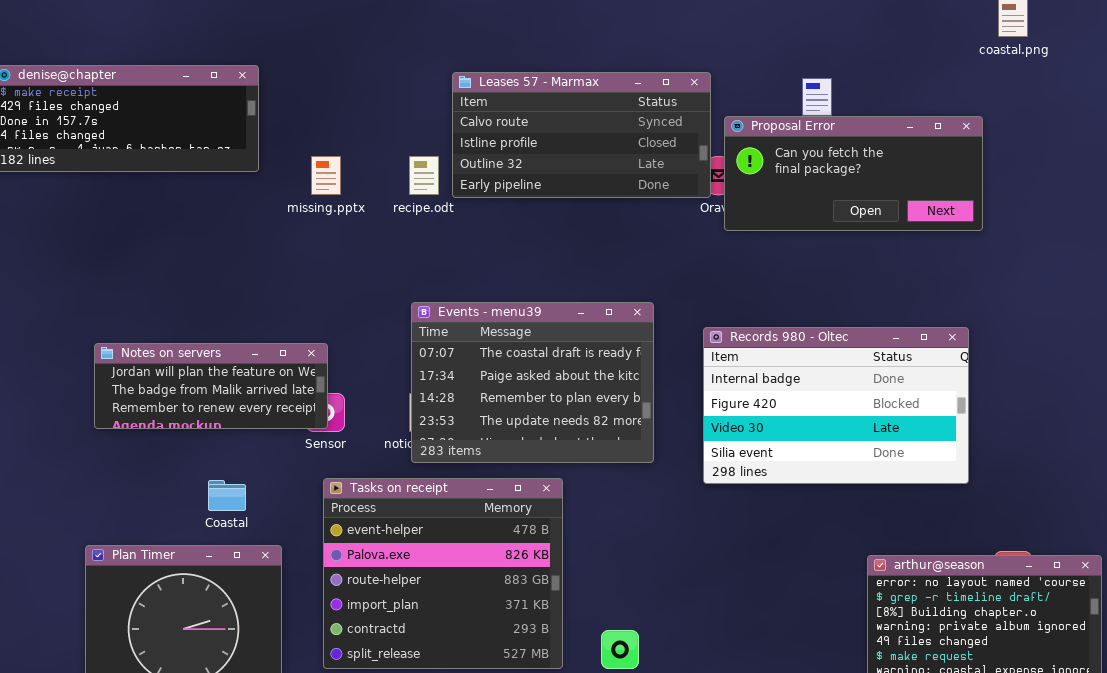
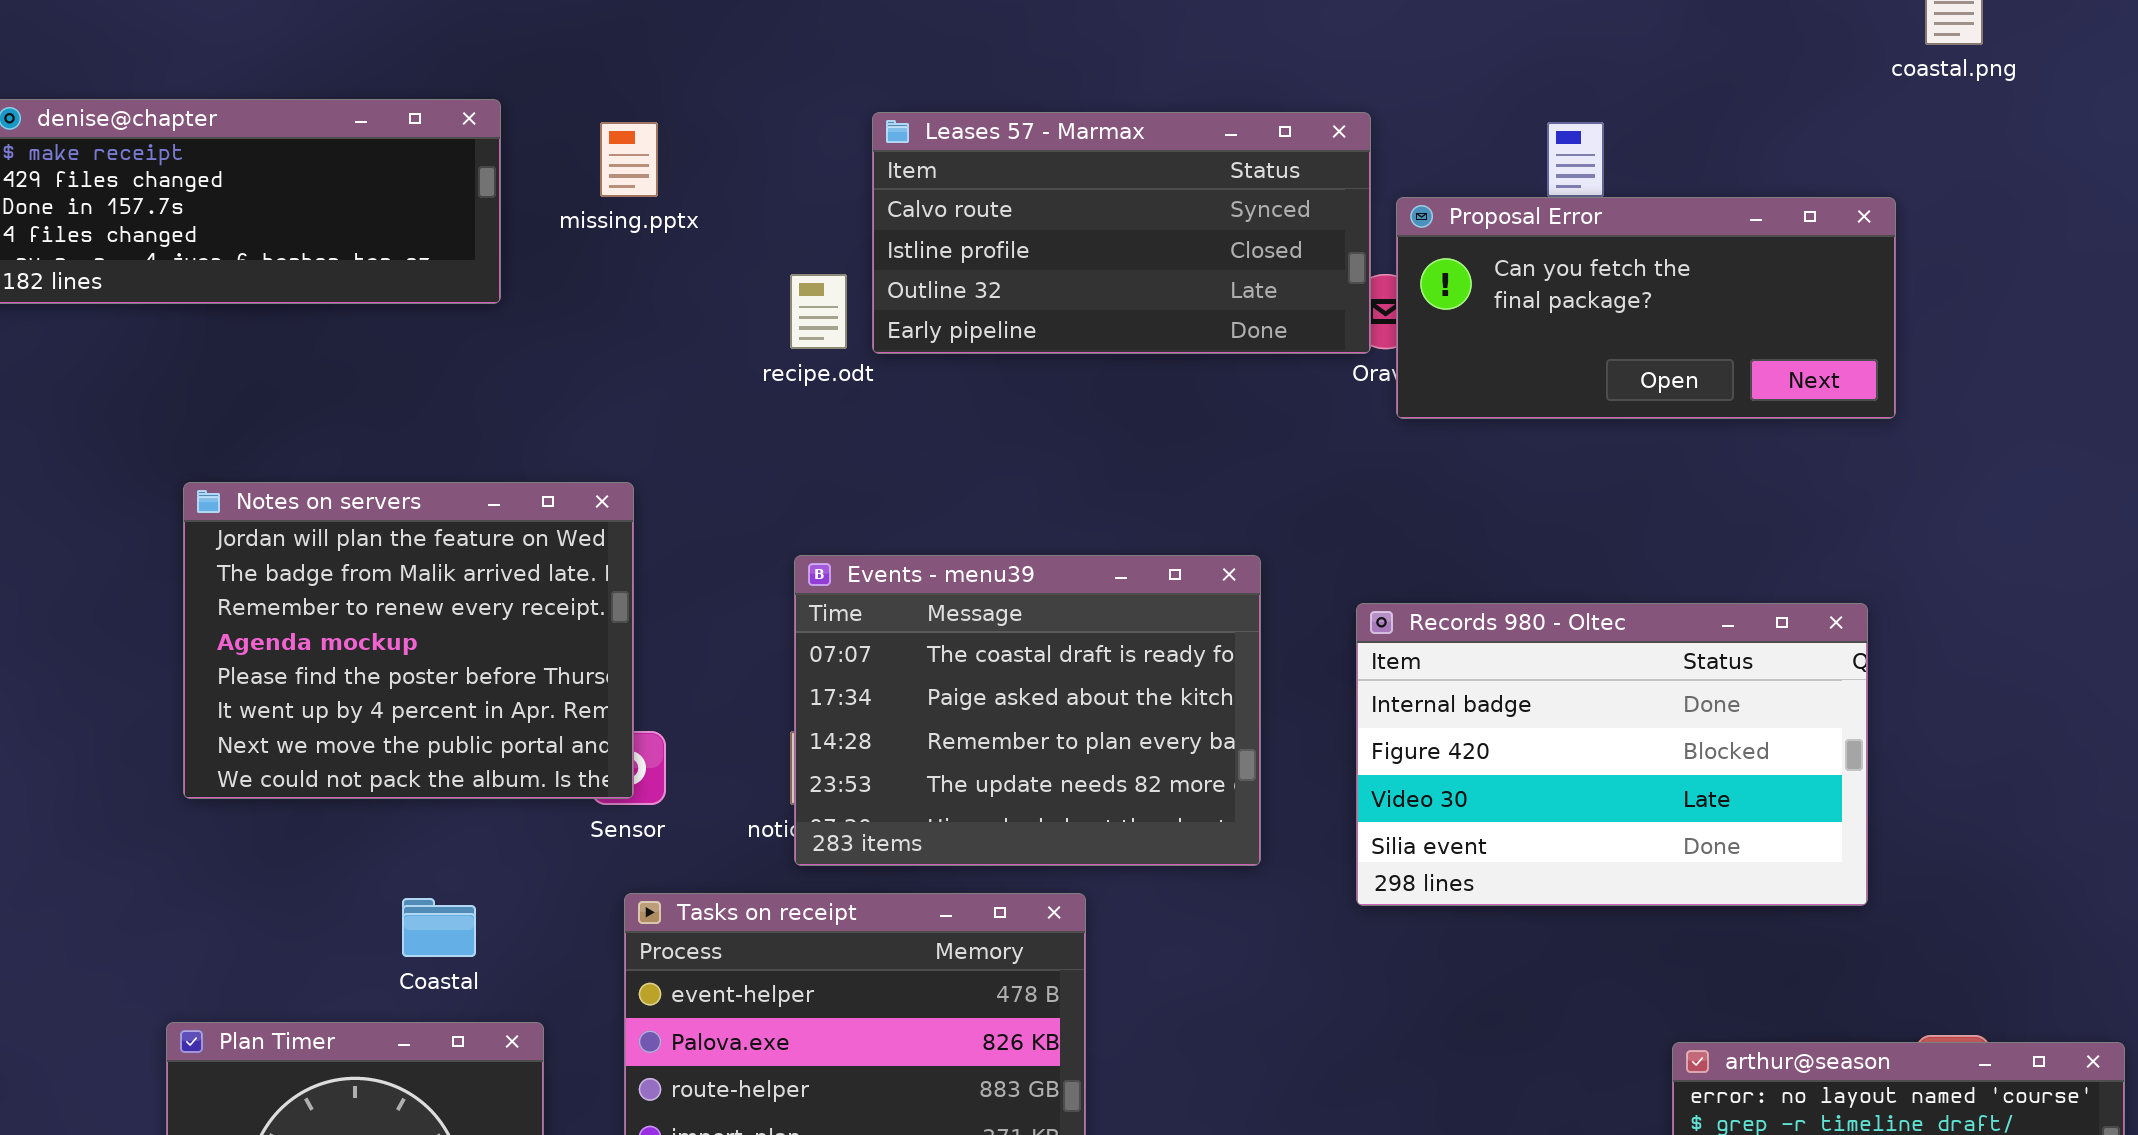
missing.pptx: [311,156,341,195] -> [600,122,658,197], moved
Notes on servers: [94,343,328,429] -> [183,482,634,799], resized

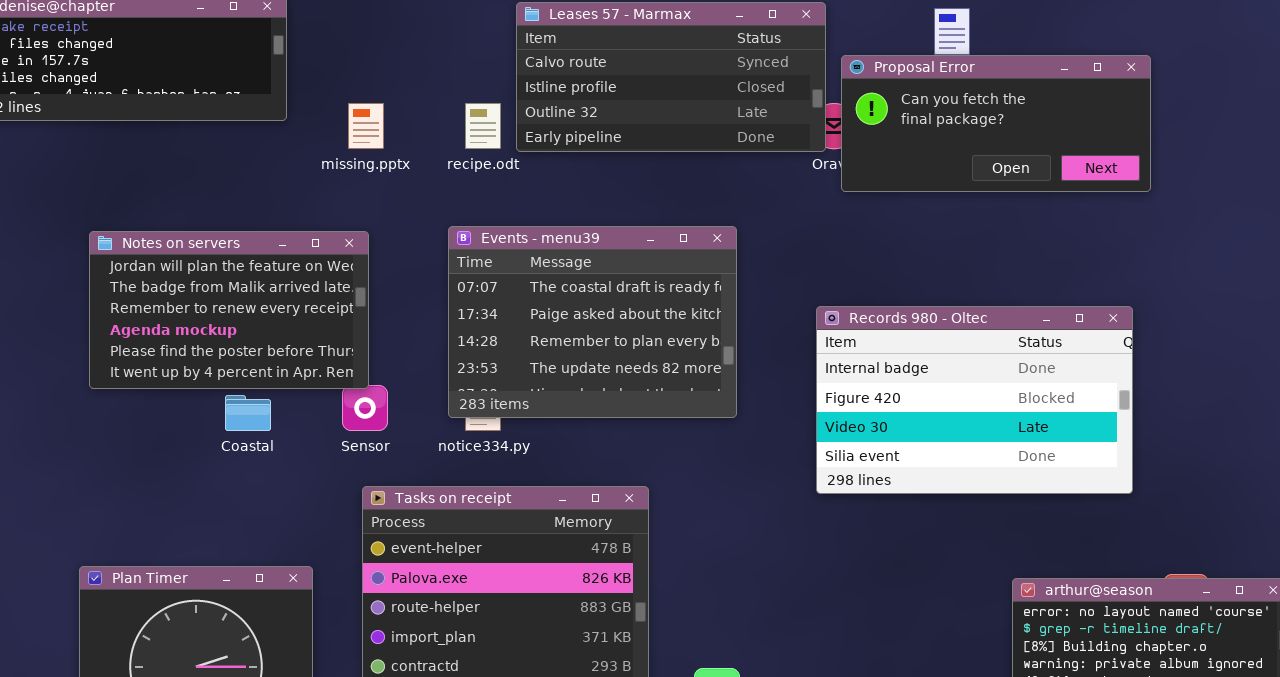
missing.pptx: [600,122,658,197] -> [348,103,384,149], moved
Notes on servers: [183,482,634,799] -> [89,231,369,389], resized
Events - menu39: [794,555,1261,866] -> [448,226,737,418], moved
Coastal: [402,898,476,957] -> [225,395,271,431], moved

